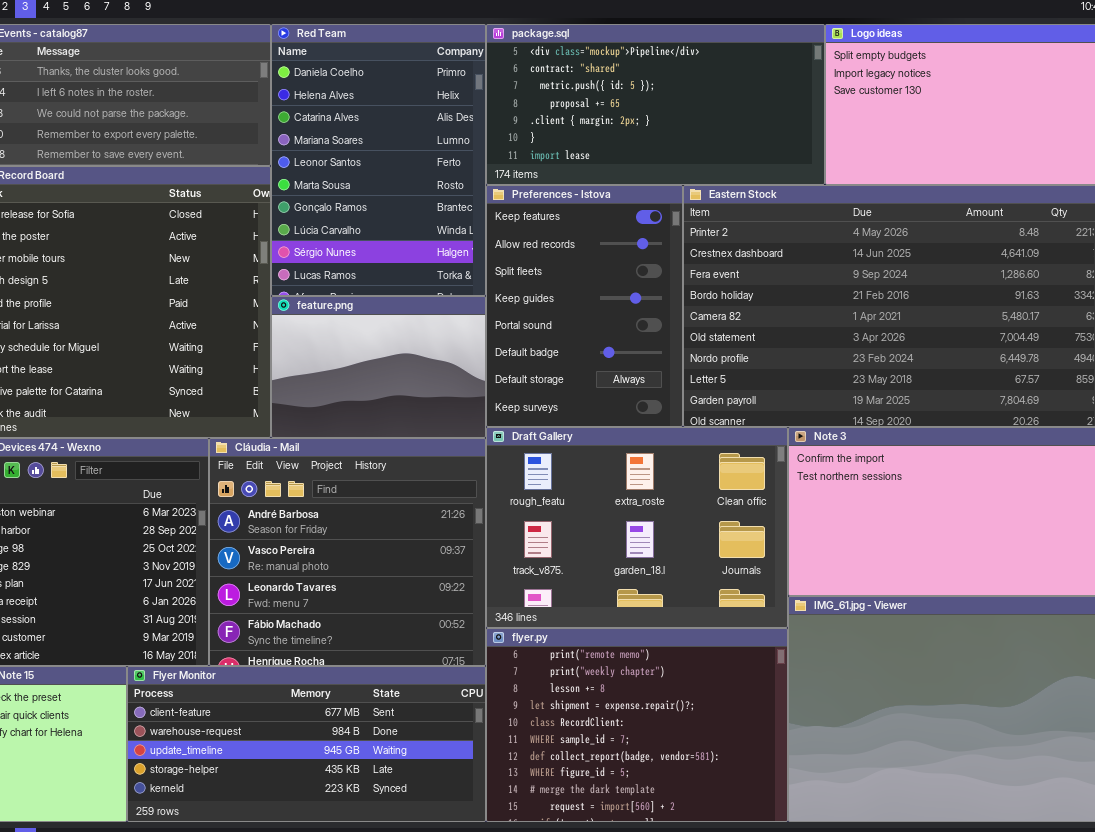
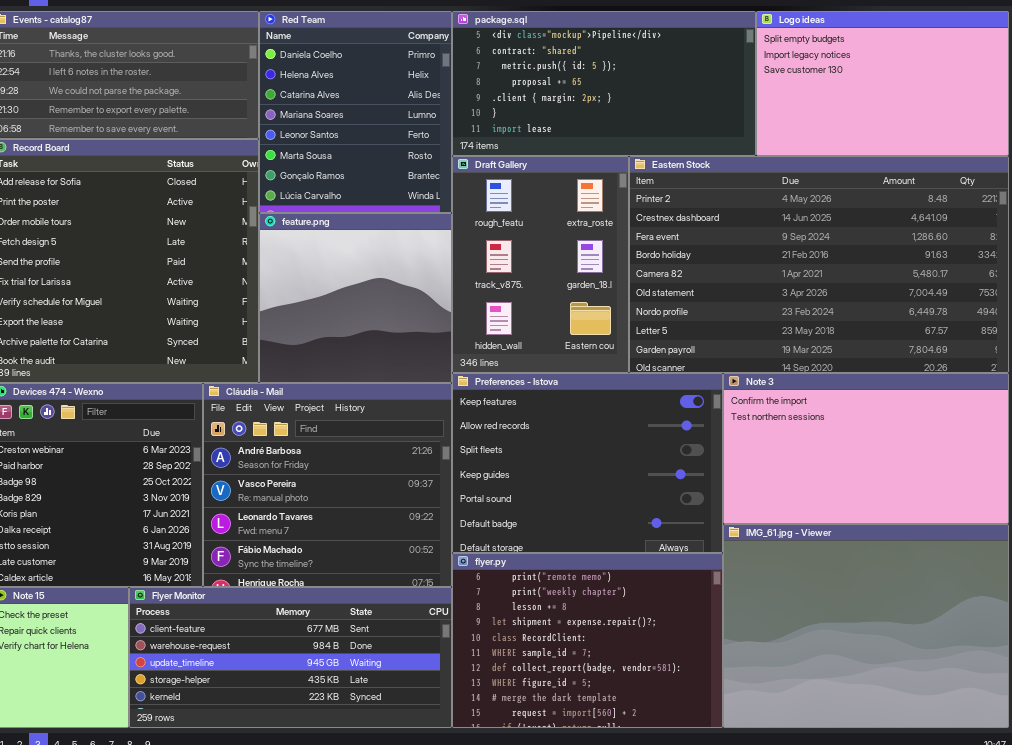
Red Team: [271,24,486,296] -> [259,11,452,213], resized
Preferences - Istova: [486,185,683,427] -> [452,373,723,553], moved, resized
feature.png: [271,296,486,438] -> [259,213,452,383], resized
Draft Gallery: [486,427,788,628] -> [452,156,629,373], moved, resized

